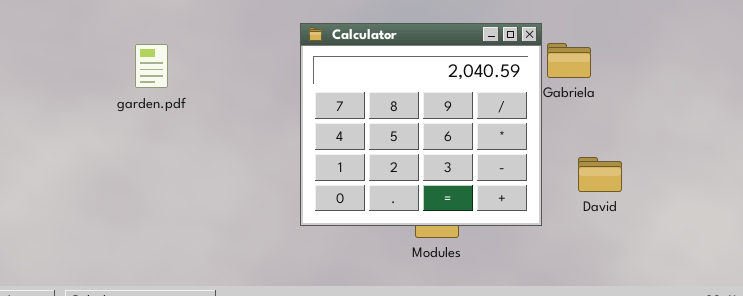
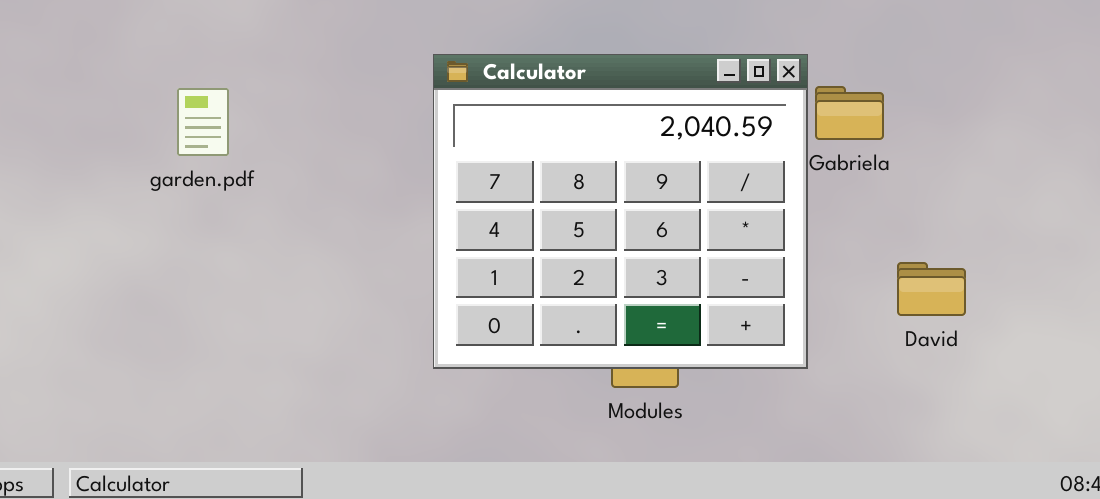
David: [578,157,622,192] -> [897,262,966,316], moved

